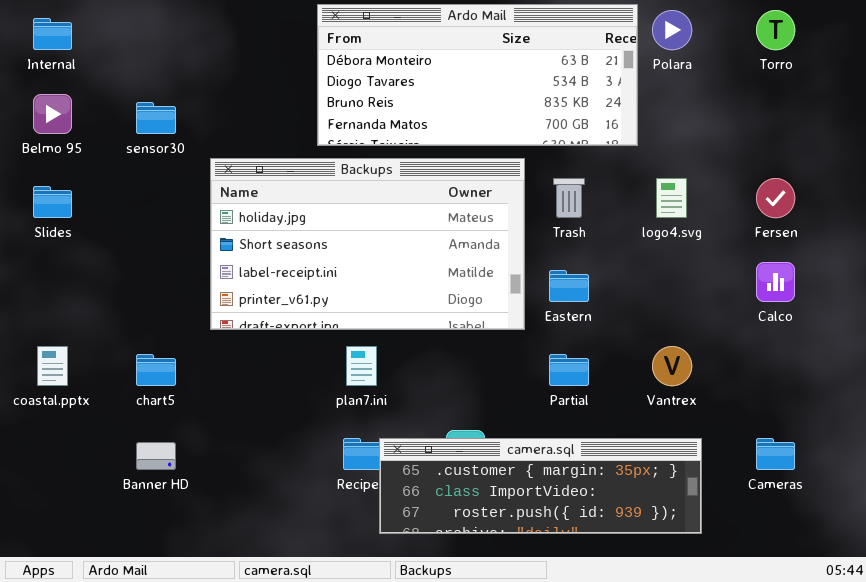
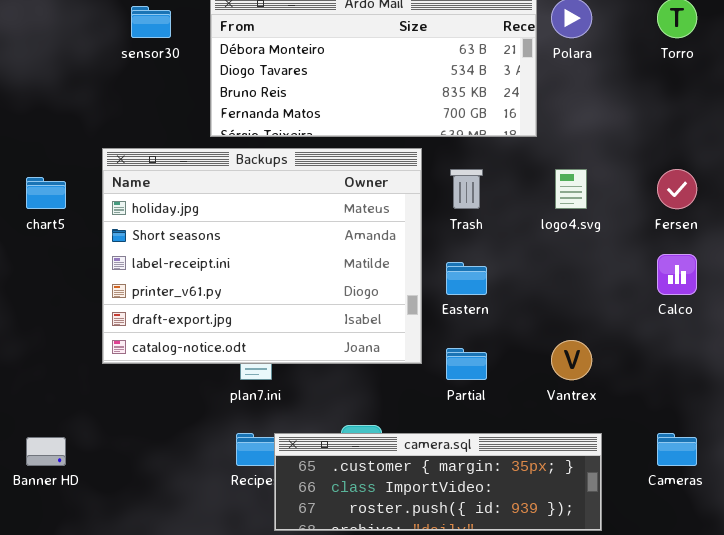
sensor30: [136,102,176,134] -> [131,6,171,38], moved
Backups: [210,158,525,330] -> [102,148,422,364], resized
chart5: [136,354,176,386] -> [26,177,66,209], moved

